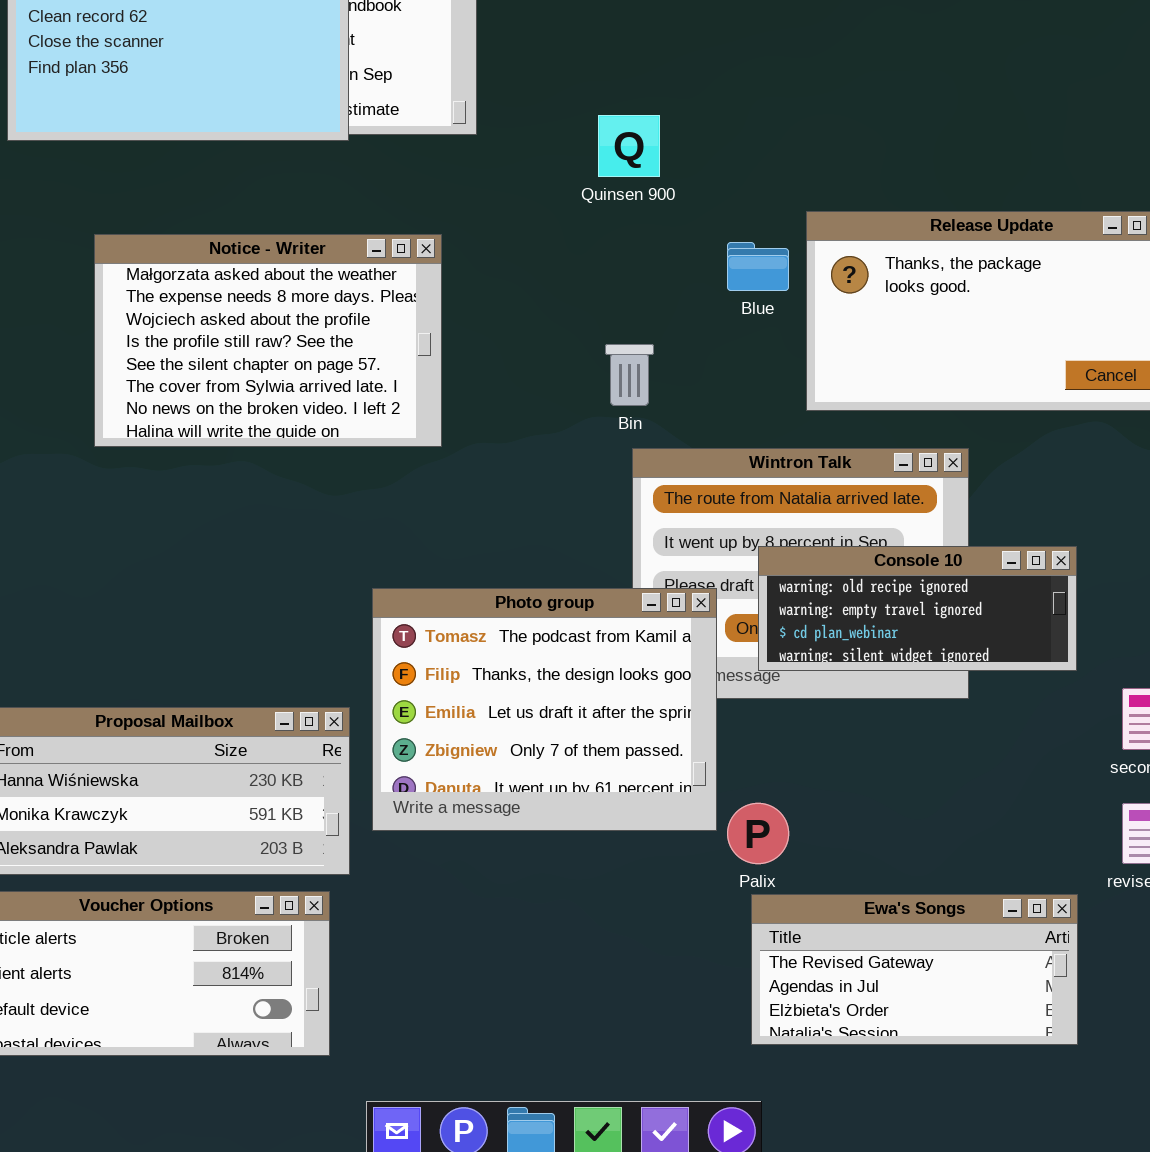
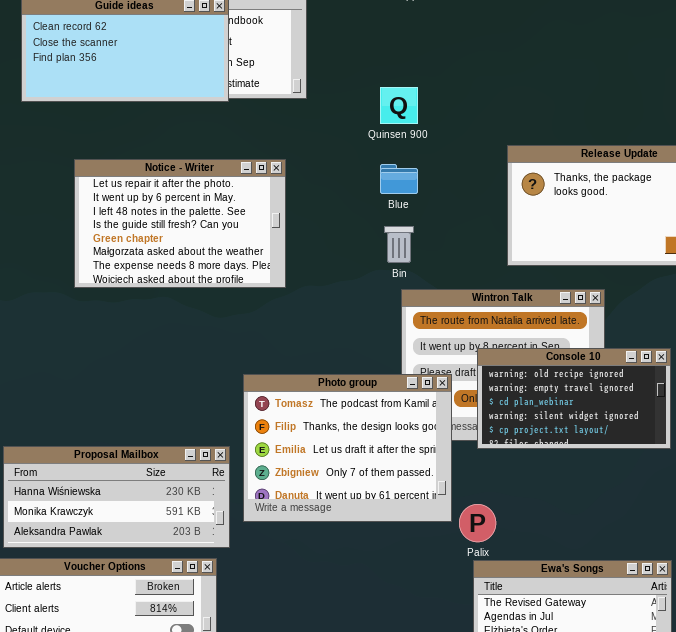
Notice - Writer: [94,234,442,447] -> [74,159,286,288], scrolled up 5 rows
Blue: [727,242,789,291] -> [380,164,418,194], moved
Console 10: [758,546,1077,671] -> [477,348,671,449], resized

